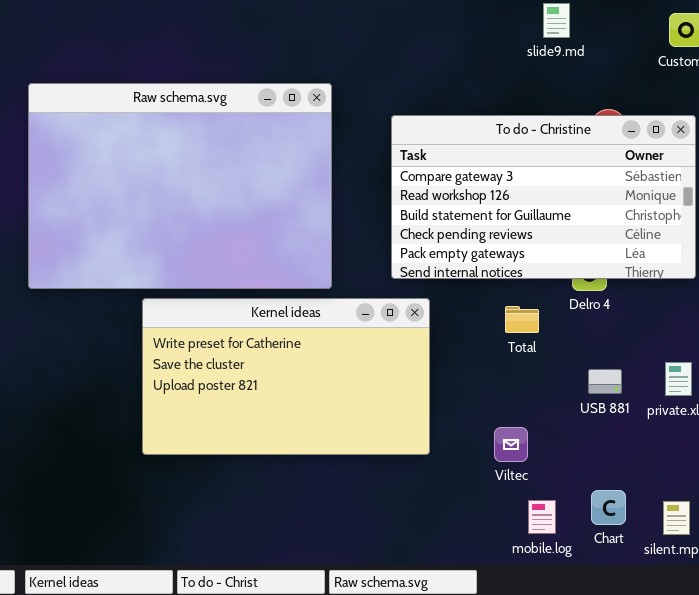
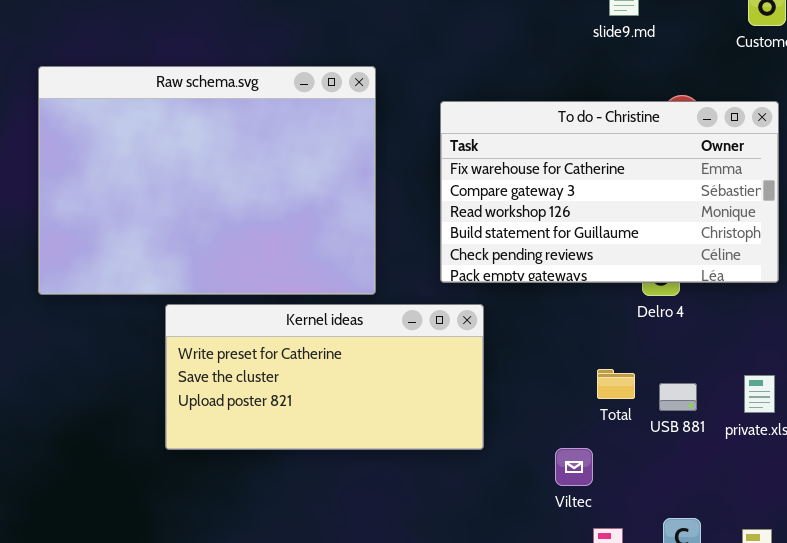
To do - Christine: [391,115,696,279] -> [440,101,779,283], scrolled up 1 row
Kernel ideas: [142,298,430,455] -> [165,304,484,450], resized
Total: [505,306,539,333] -> [597,369,635,399], moved

